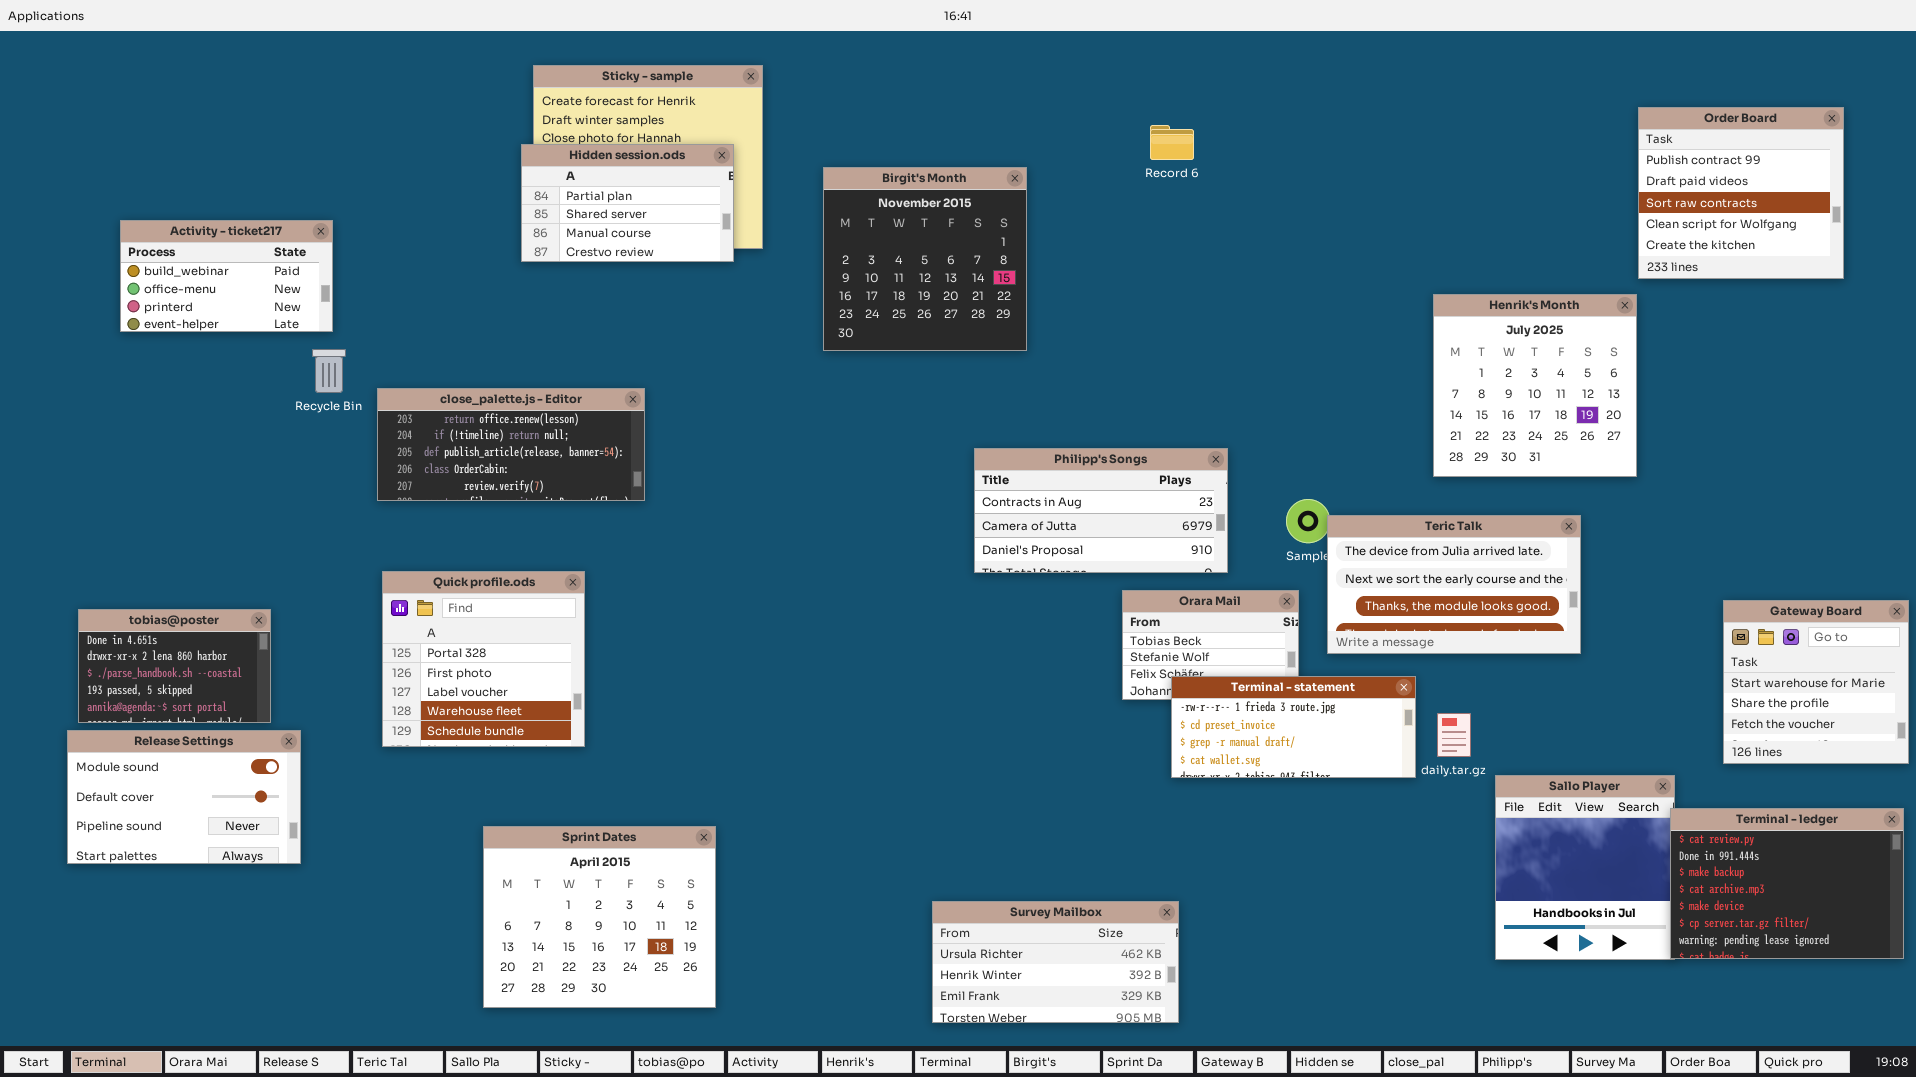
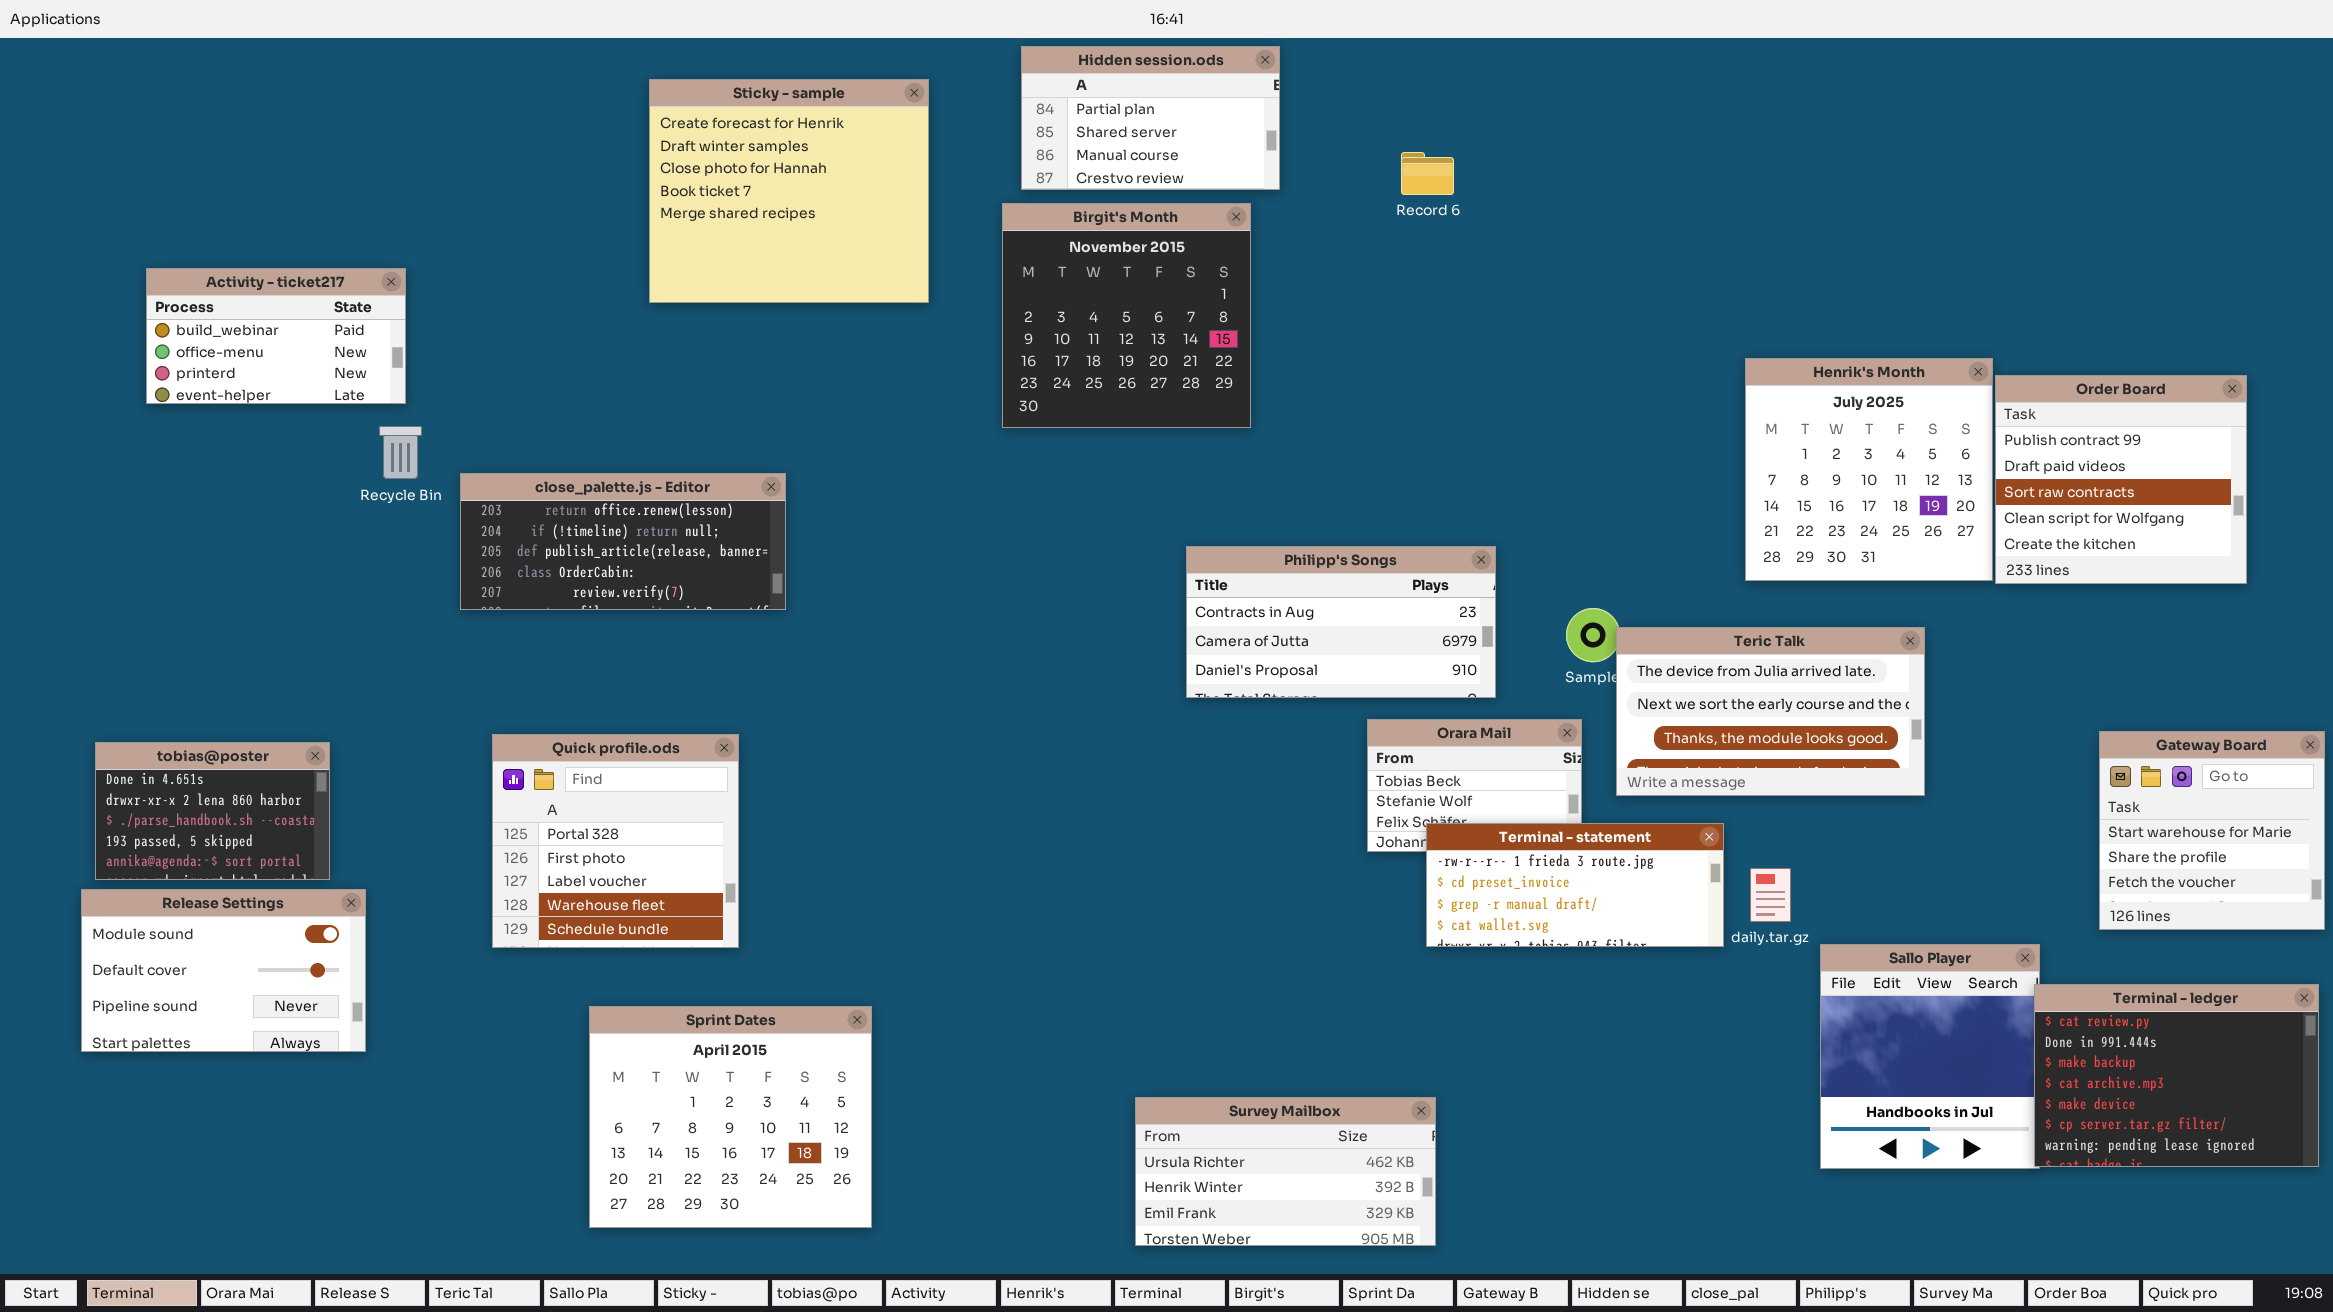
Order Board: [1638,107,1844,279] -> [1995,375,2247,584], moved
Hidden session.ods: [521,144,734,262] -> [1021,46,1280,190], moved
Quick profile.ods: [382,571,585,747] -> [492,734,739,948], moved

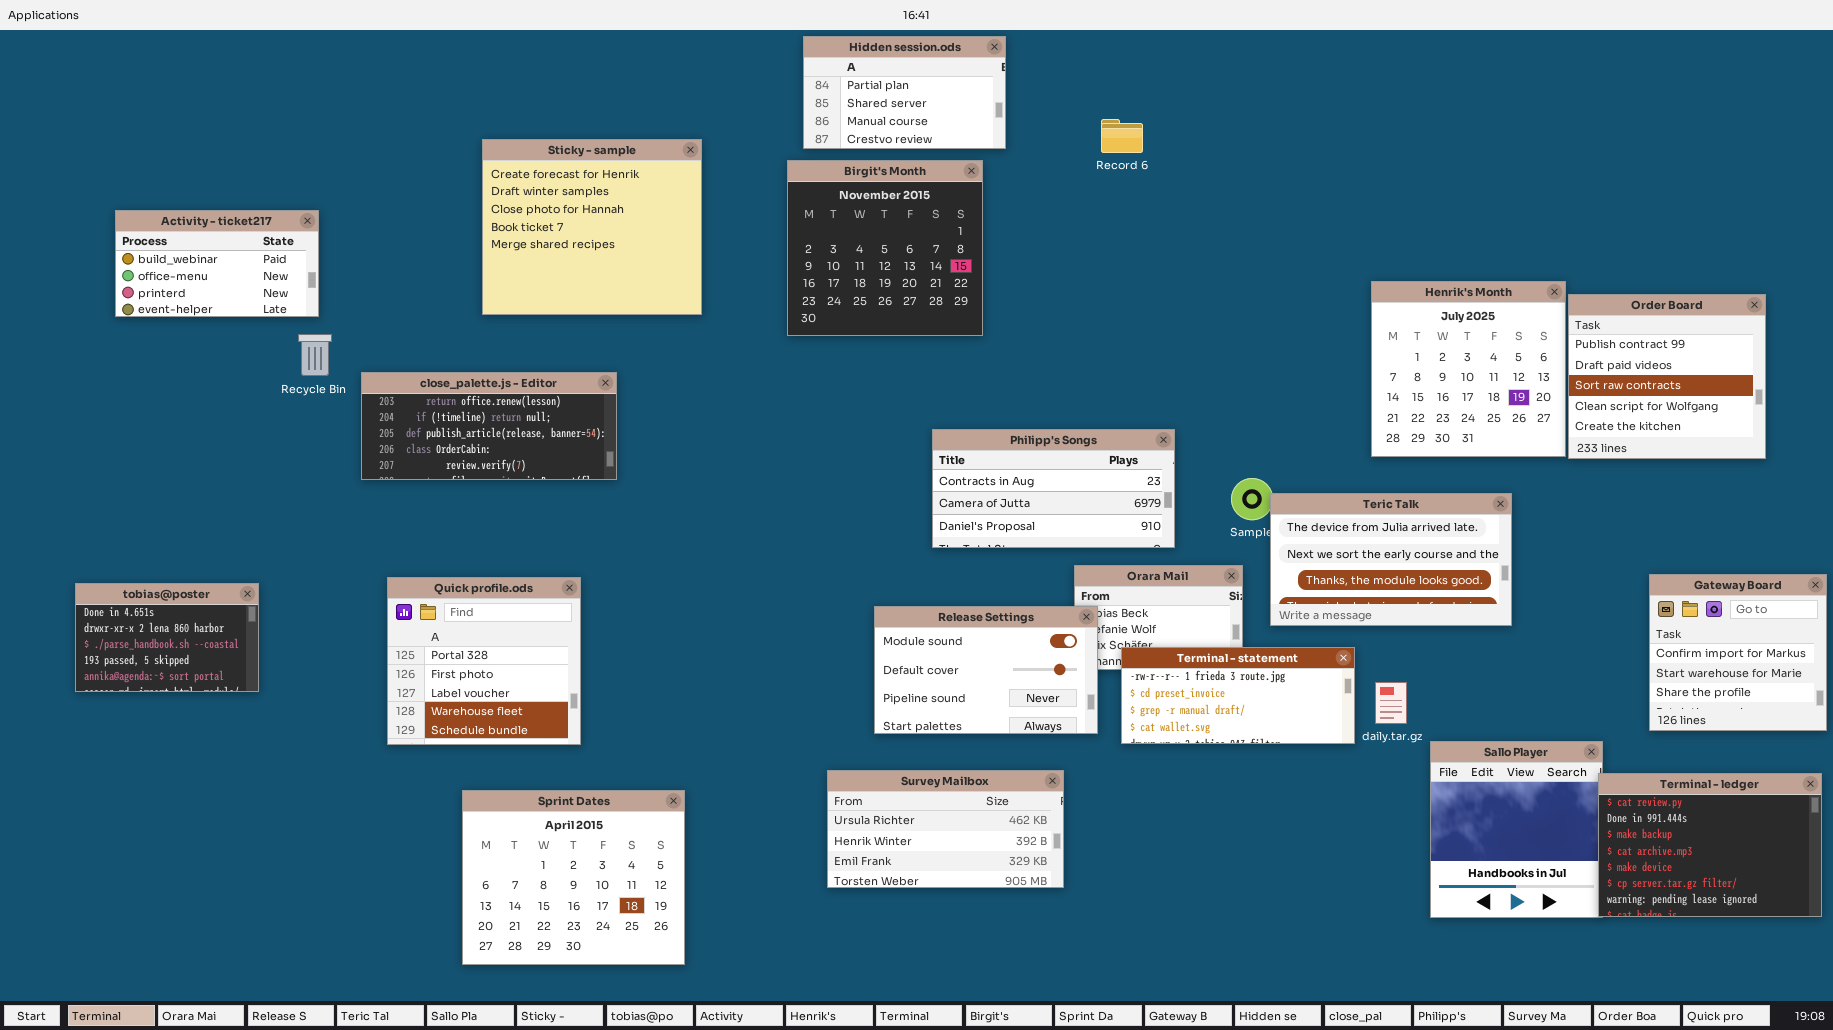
Sticky - sample: [649,79,929,303] -> [482,139,702,315], moved
Gateway Board: [2099,731,2325,930] -> [1649,574,1827,731], scrolled up 1 row
Release Settings: [81,889,366,1052] -> [874,606,1098,734], moved
Survey Mailbox: [1135,1097,1436,1246] -> [827,770,1064,888], moved

